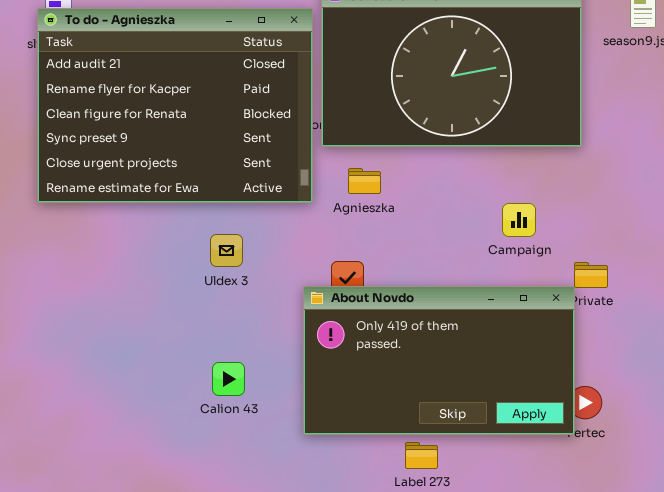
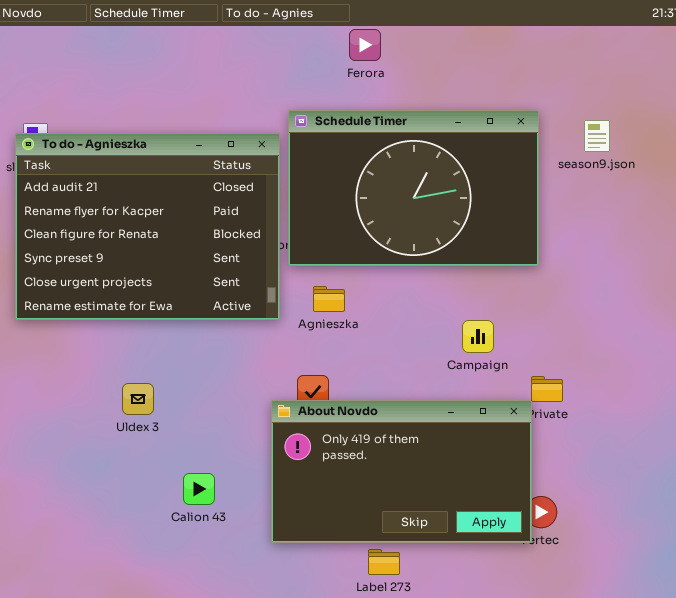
Uldex 3: [210,234,243,267] -> [122,383,154,415], moved

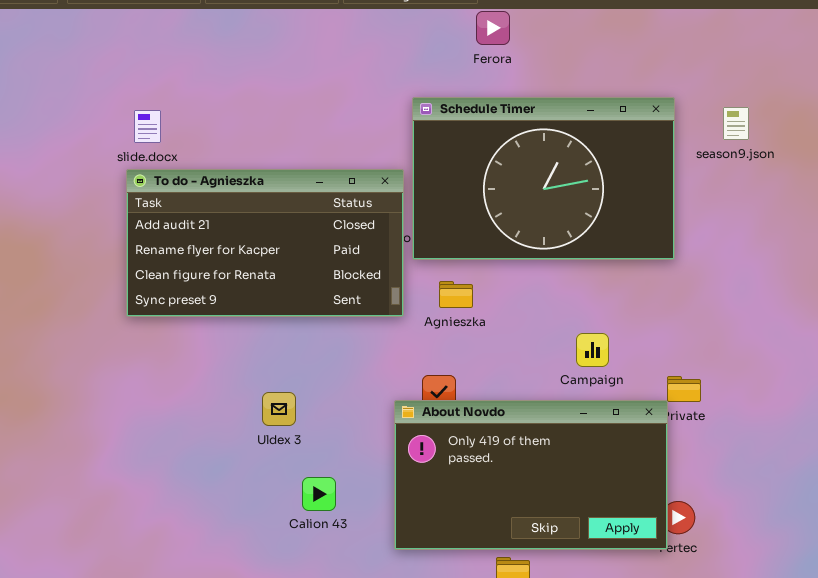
To do - Agnieszka: [15,133,280,320] -> [126,169,404,317], resized
Campaign: [462,320,494,353] -> [576,333,609,367], moved
Uldex 3: [122,383,154,415] -> [262,392,296,426], moved

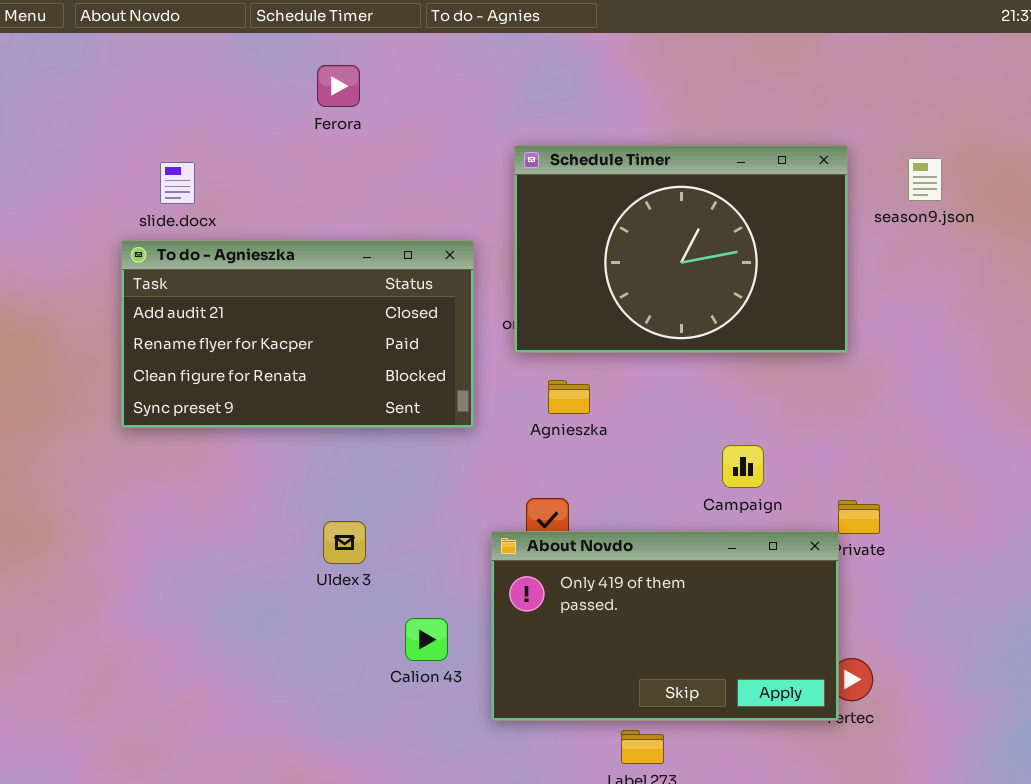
Ferora: [476,11,510,45] -> [317,65,360,107], moved
To do - Agnieszka: [126,169,404,317] -> [121,240,474,428], moved
Calion 43: [302,477,336,511] -> [405,618,448,661], moved

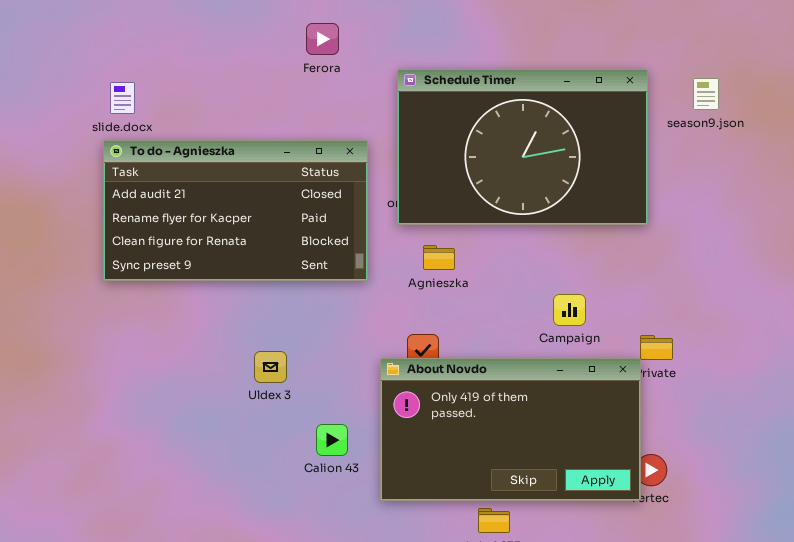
Ferora: [317,65,360,107] -> [306,23,339,55], moved
slide.docx: [160,162,195,204] -> [110,82,135,114], moved

